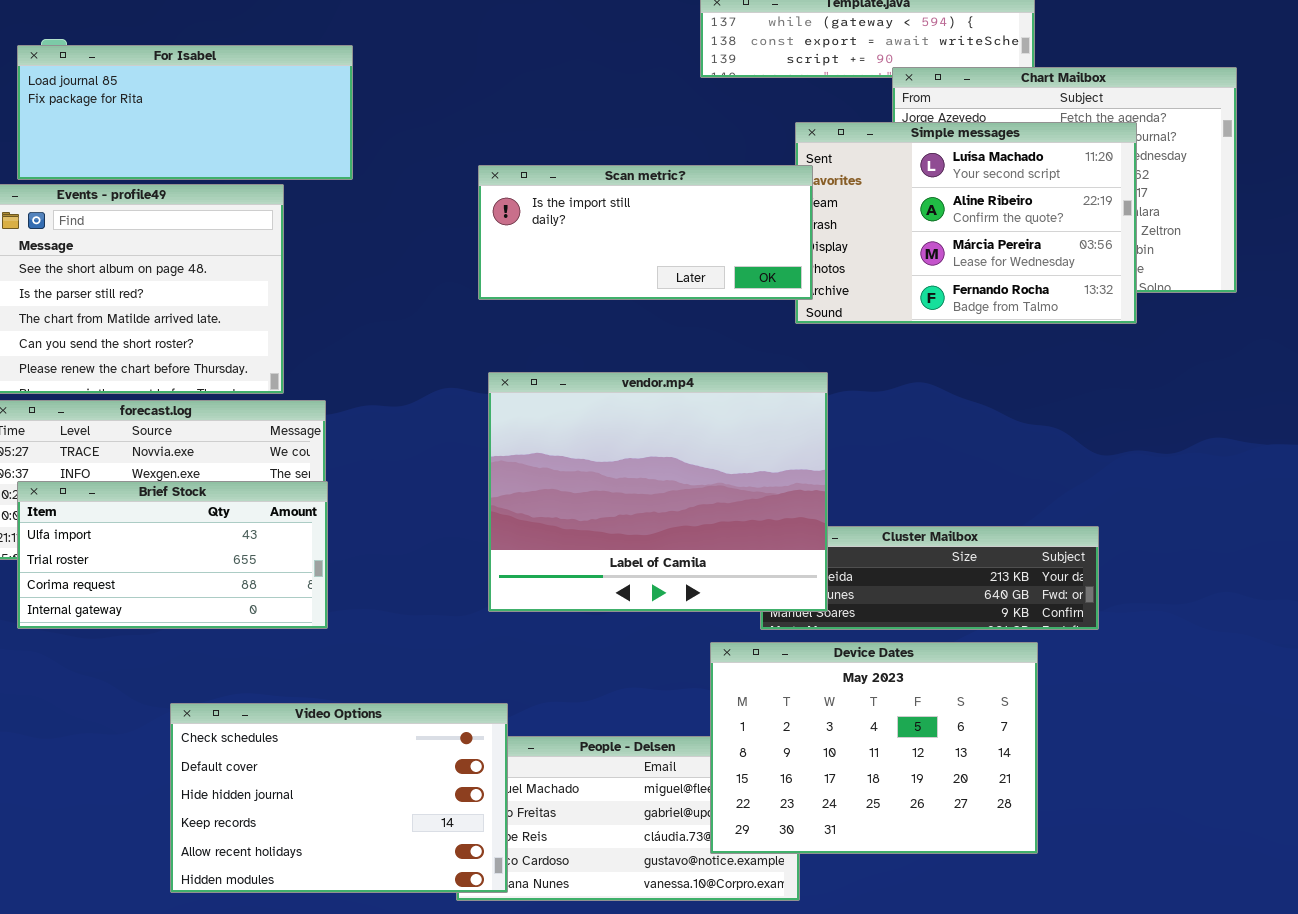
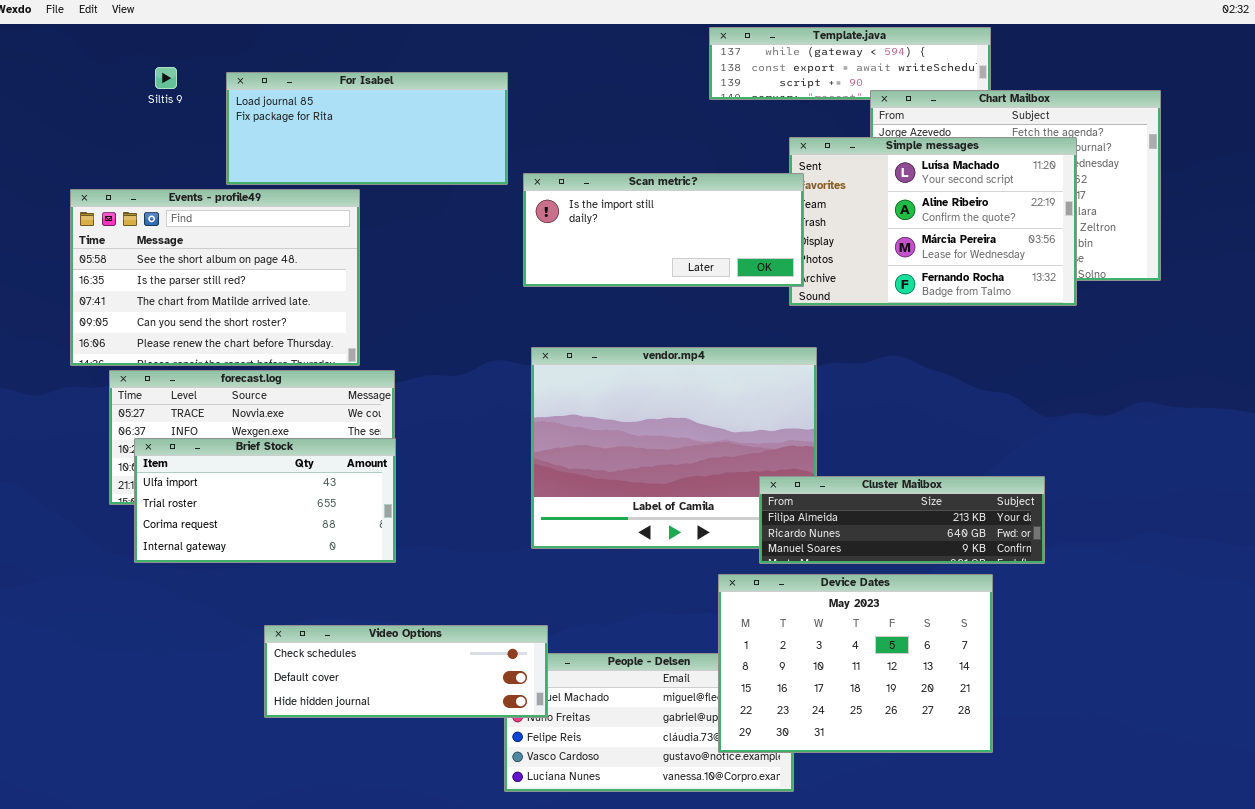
For Isabel: [17,45,353,180] -> [226,72,508,185], moved
Cluster Mailbox: [760,526,1099,630] -> [759,476,1045,564], raised
Video Options: [170,703,508,893] -> [264,625,548,718], resized

